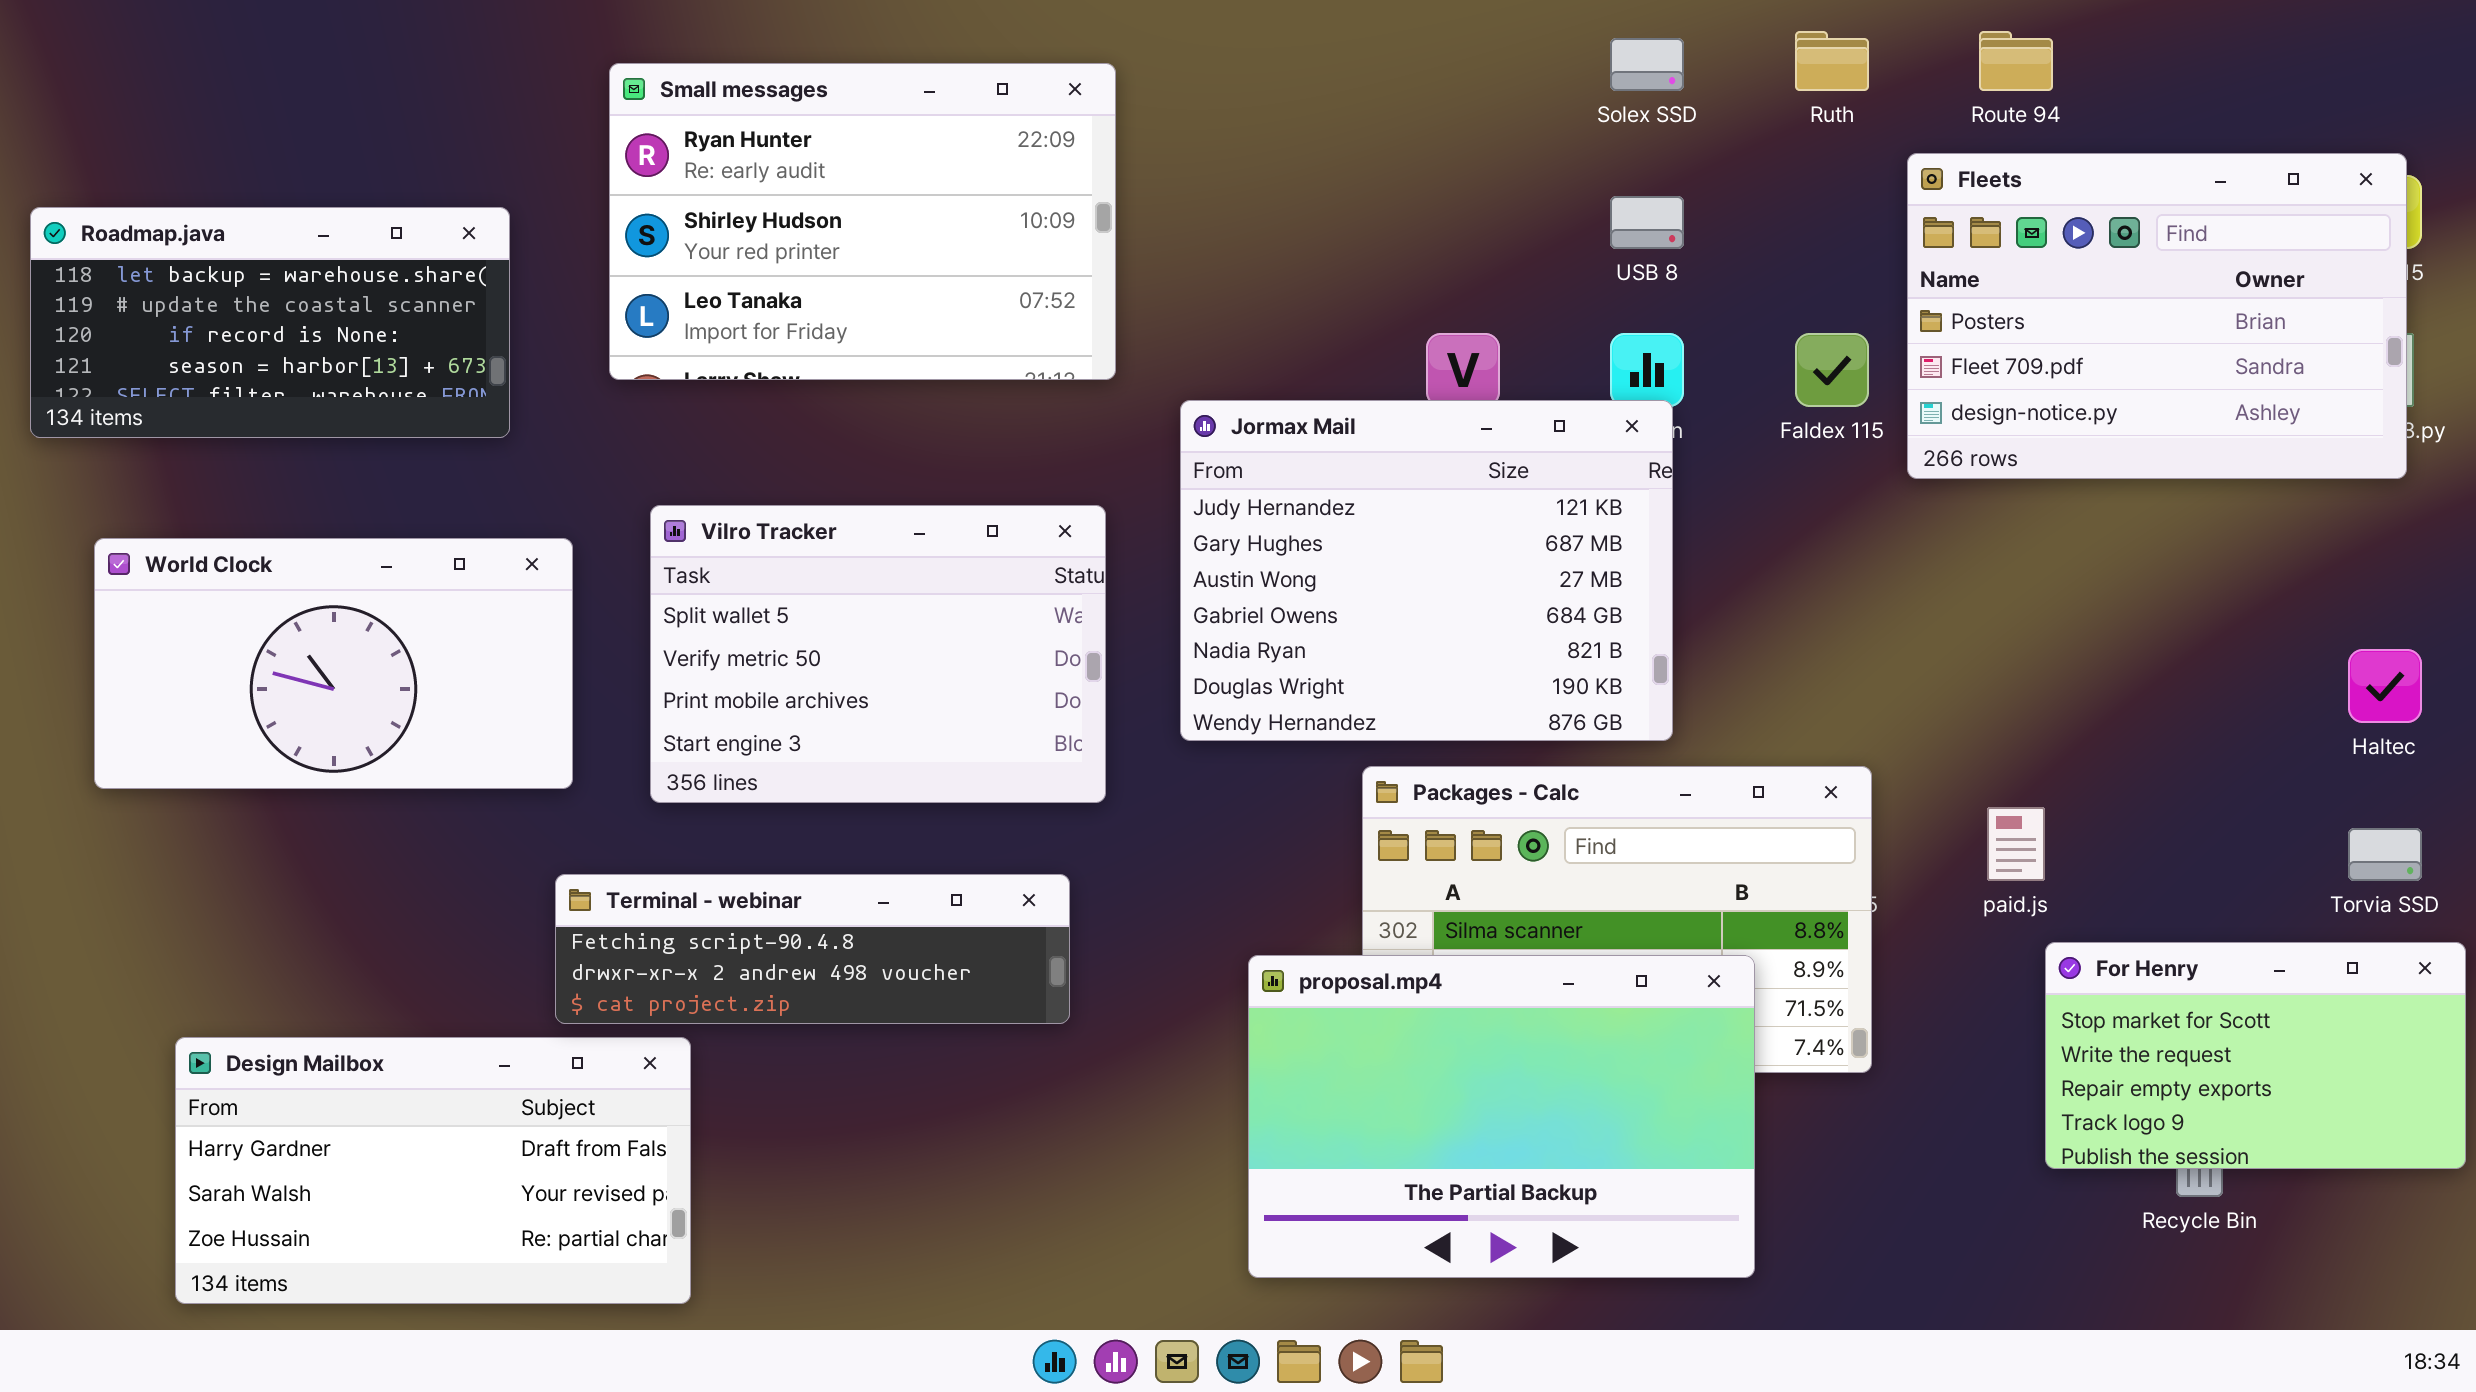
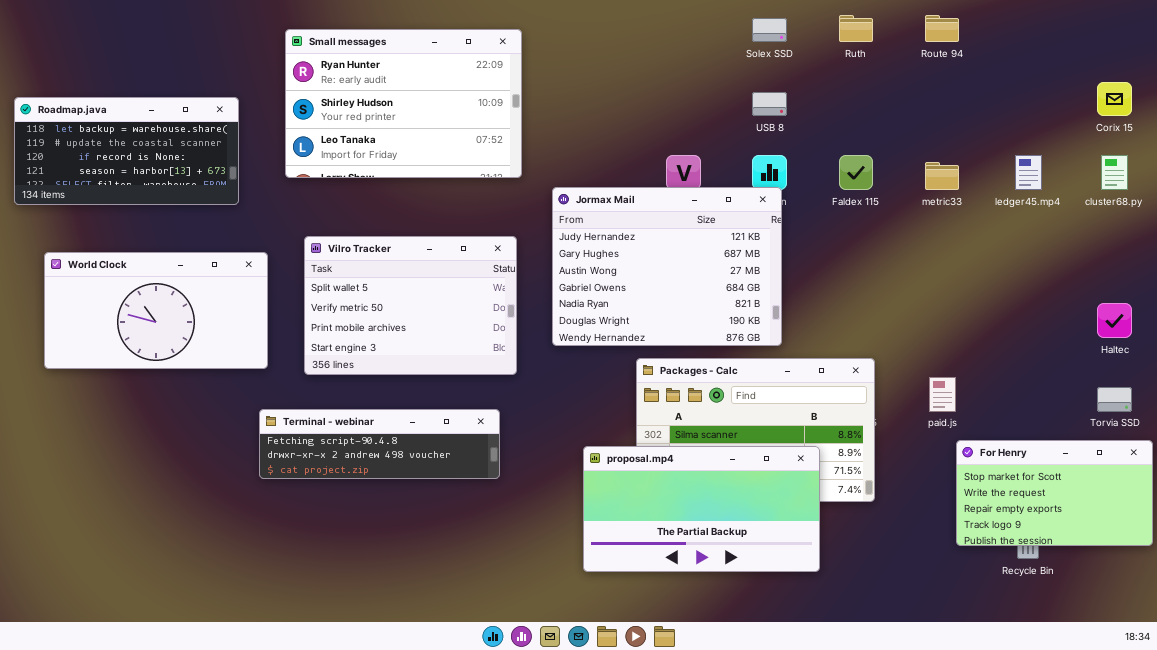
Fleets: [1907,153,2407,479] -> none, closed
proposal.mp4: [1248,955,1755,1278] -> [583,446,820,572], resized
Design Mailbox: [175,1037,691,1304] -> none, closed

